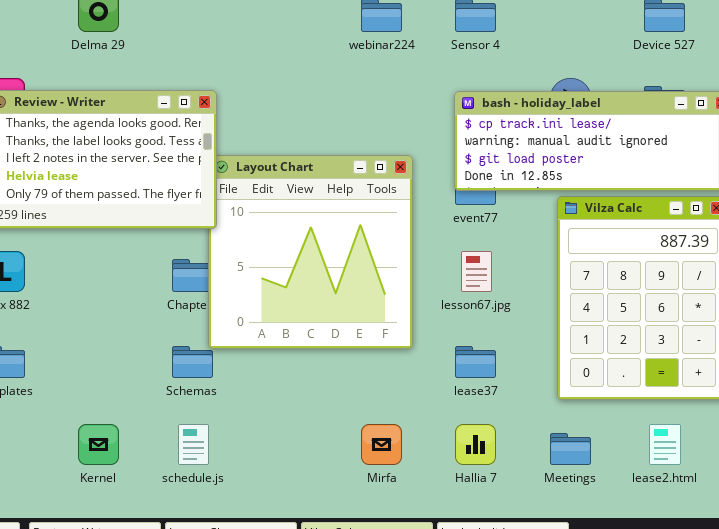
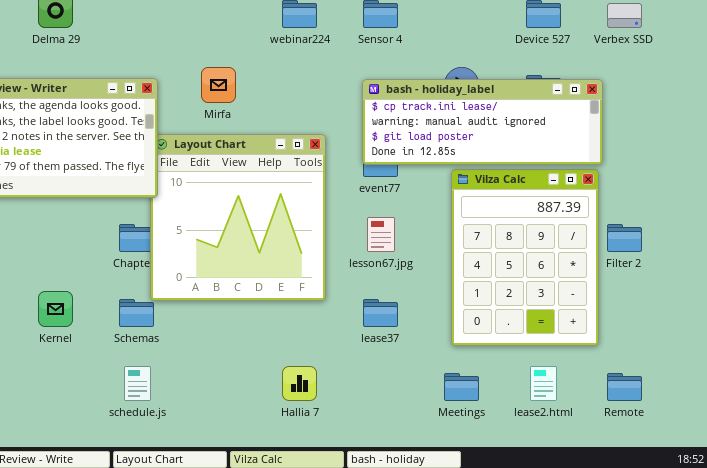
Kernel: [78,424,119,465] -> [38,291,73,327], moved
Mirfa: [361,424,402,465] -> [201,67,236,103], moved
Hallia 7: [455,424,496,465] -> [282,366,317,401], moved

